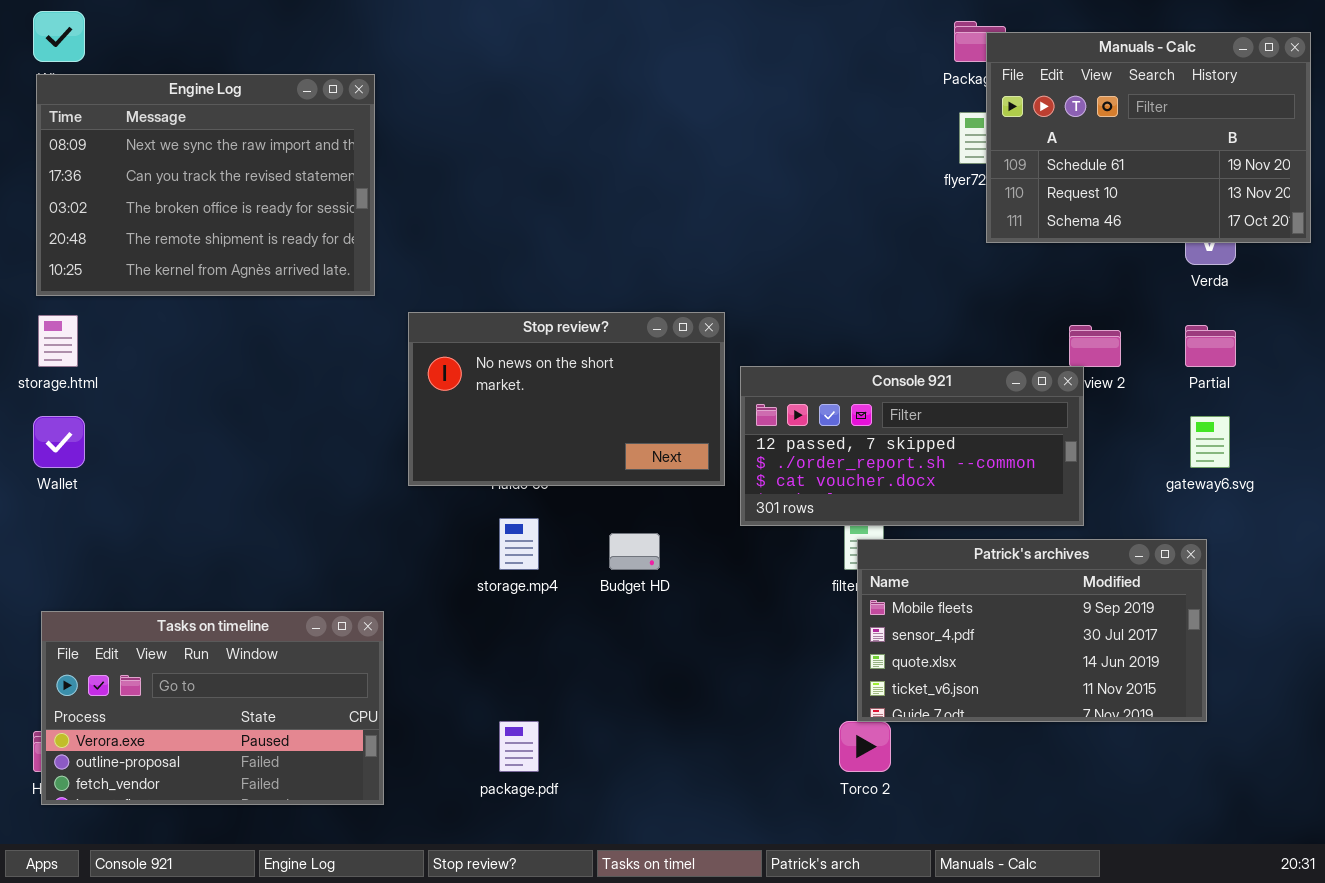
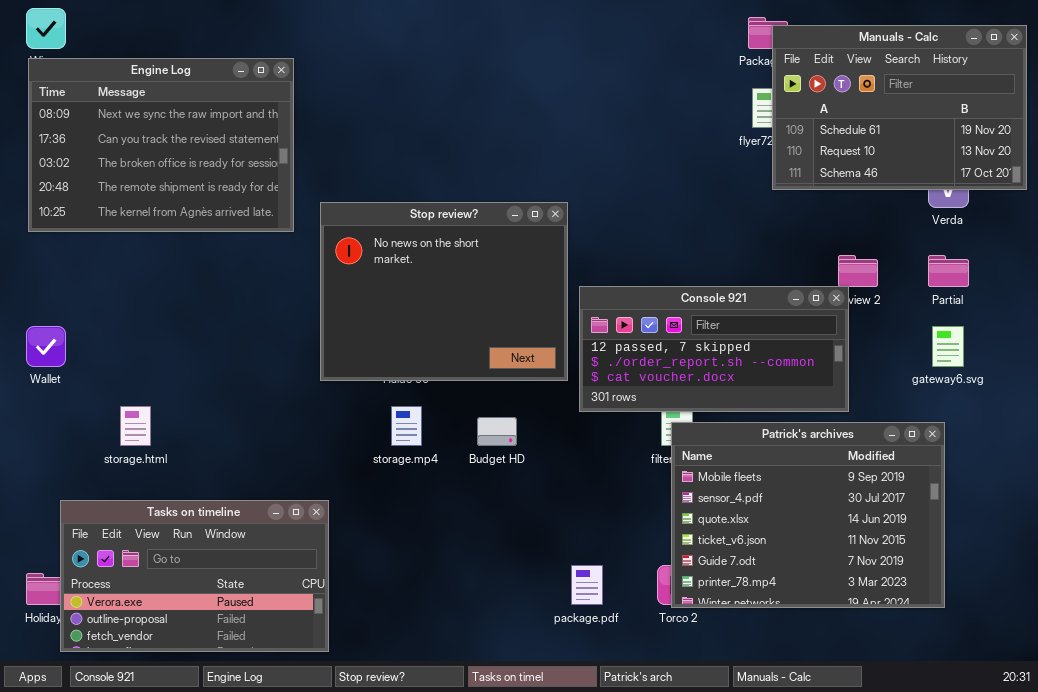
Stop review?: [408,312,725,486] -> [320,202,568,381], resized
storage.html: [38,315,78,367] -> [120,406,151,446], moved
Patrick's archives: [857,539,1207,722] -> [671,422,945,608], resized
Tasks on timeline: [41,611,384,805] -> [60,500,329,652], moved
package.pdf: [499,721,539,772] -> [571,565,603,605], moved

